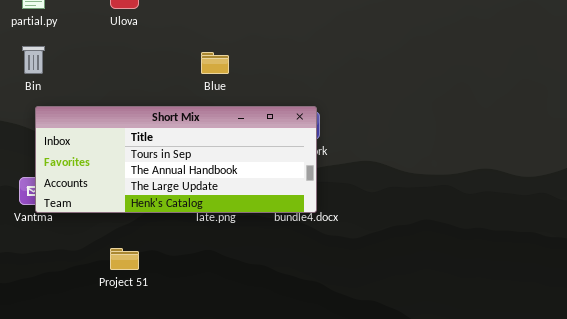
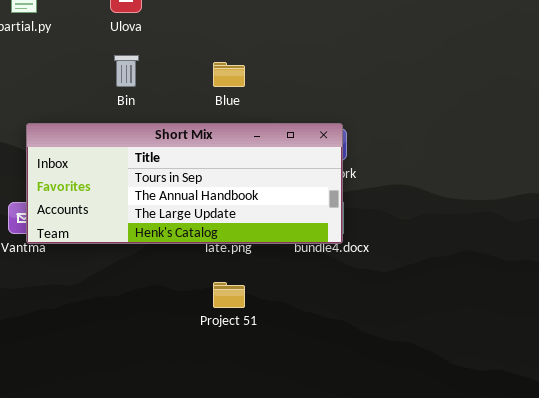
Bin: [22,46,45,74] -> [114,55,139,87], moved
Project 51: [110,248,139,270] -> [213,282,245,308], moved

